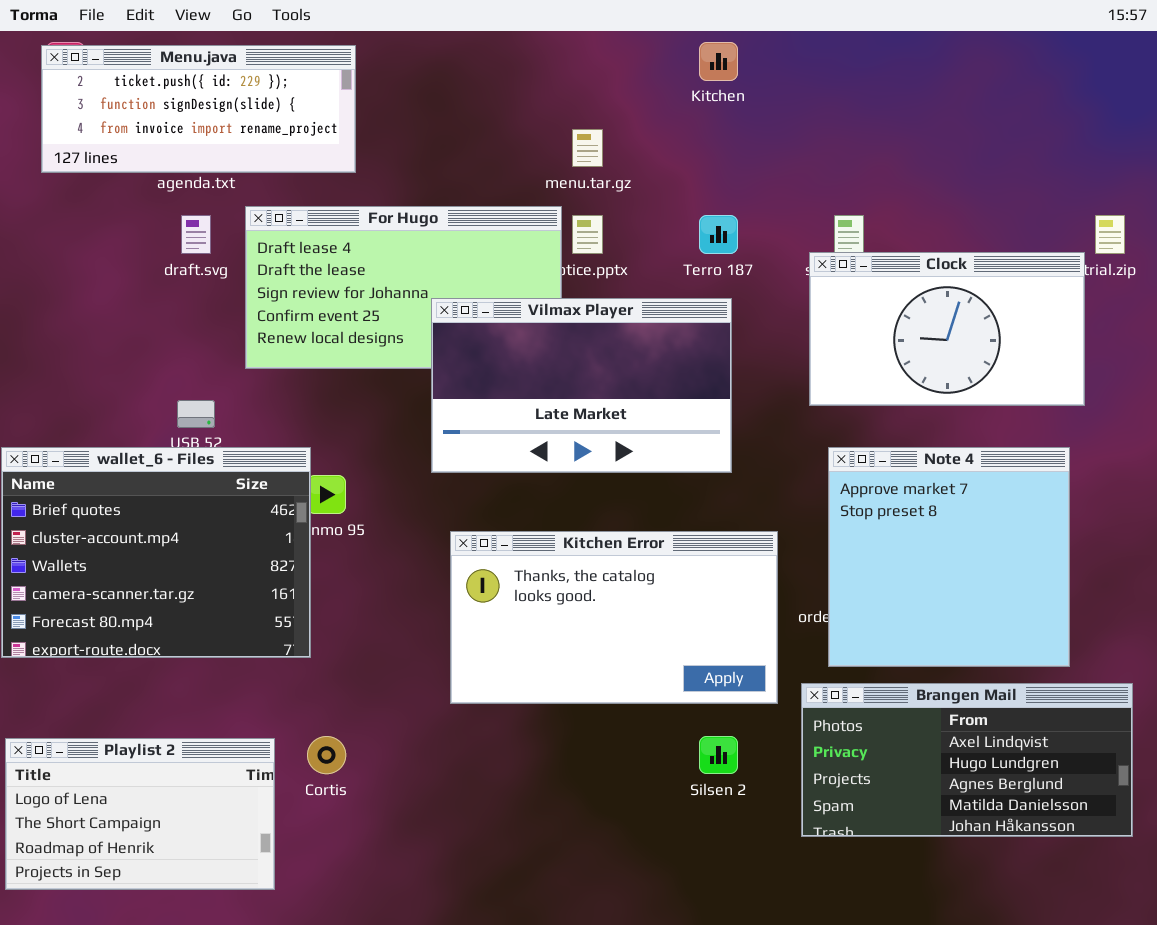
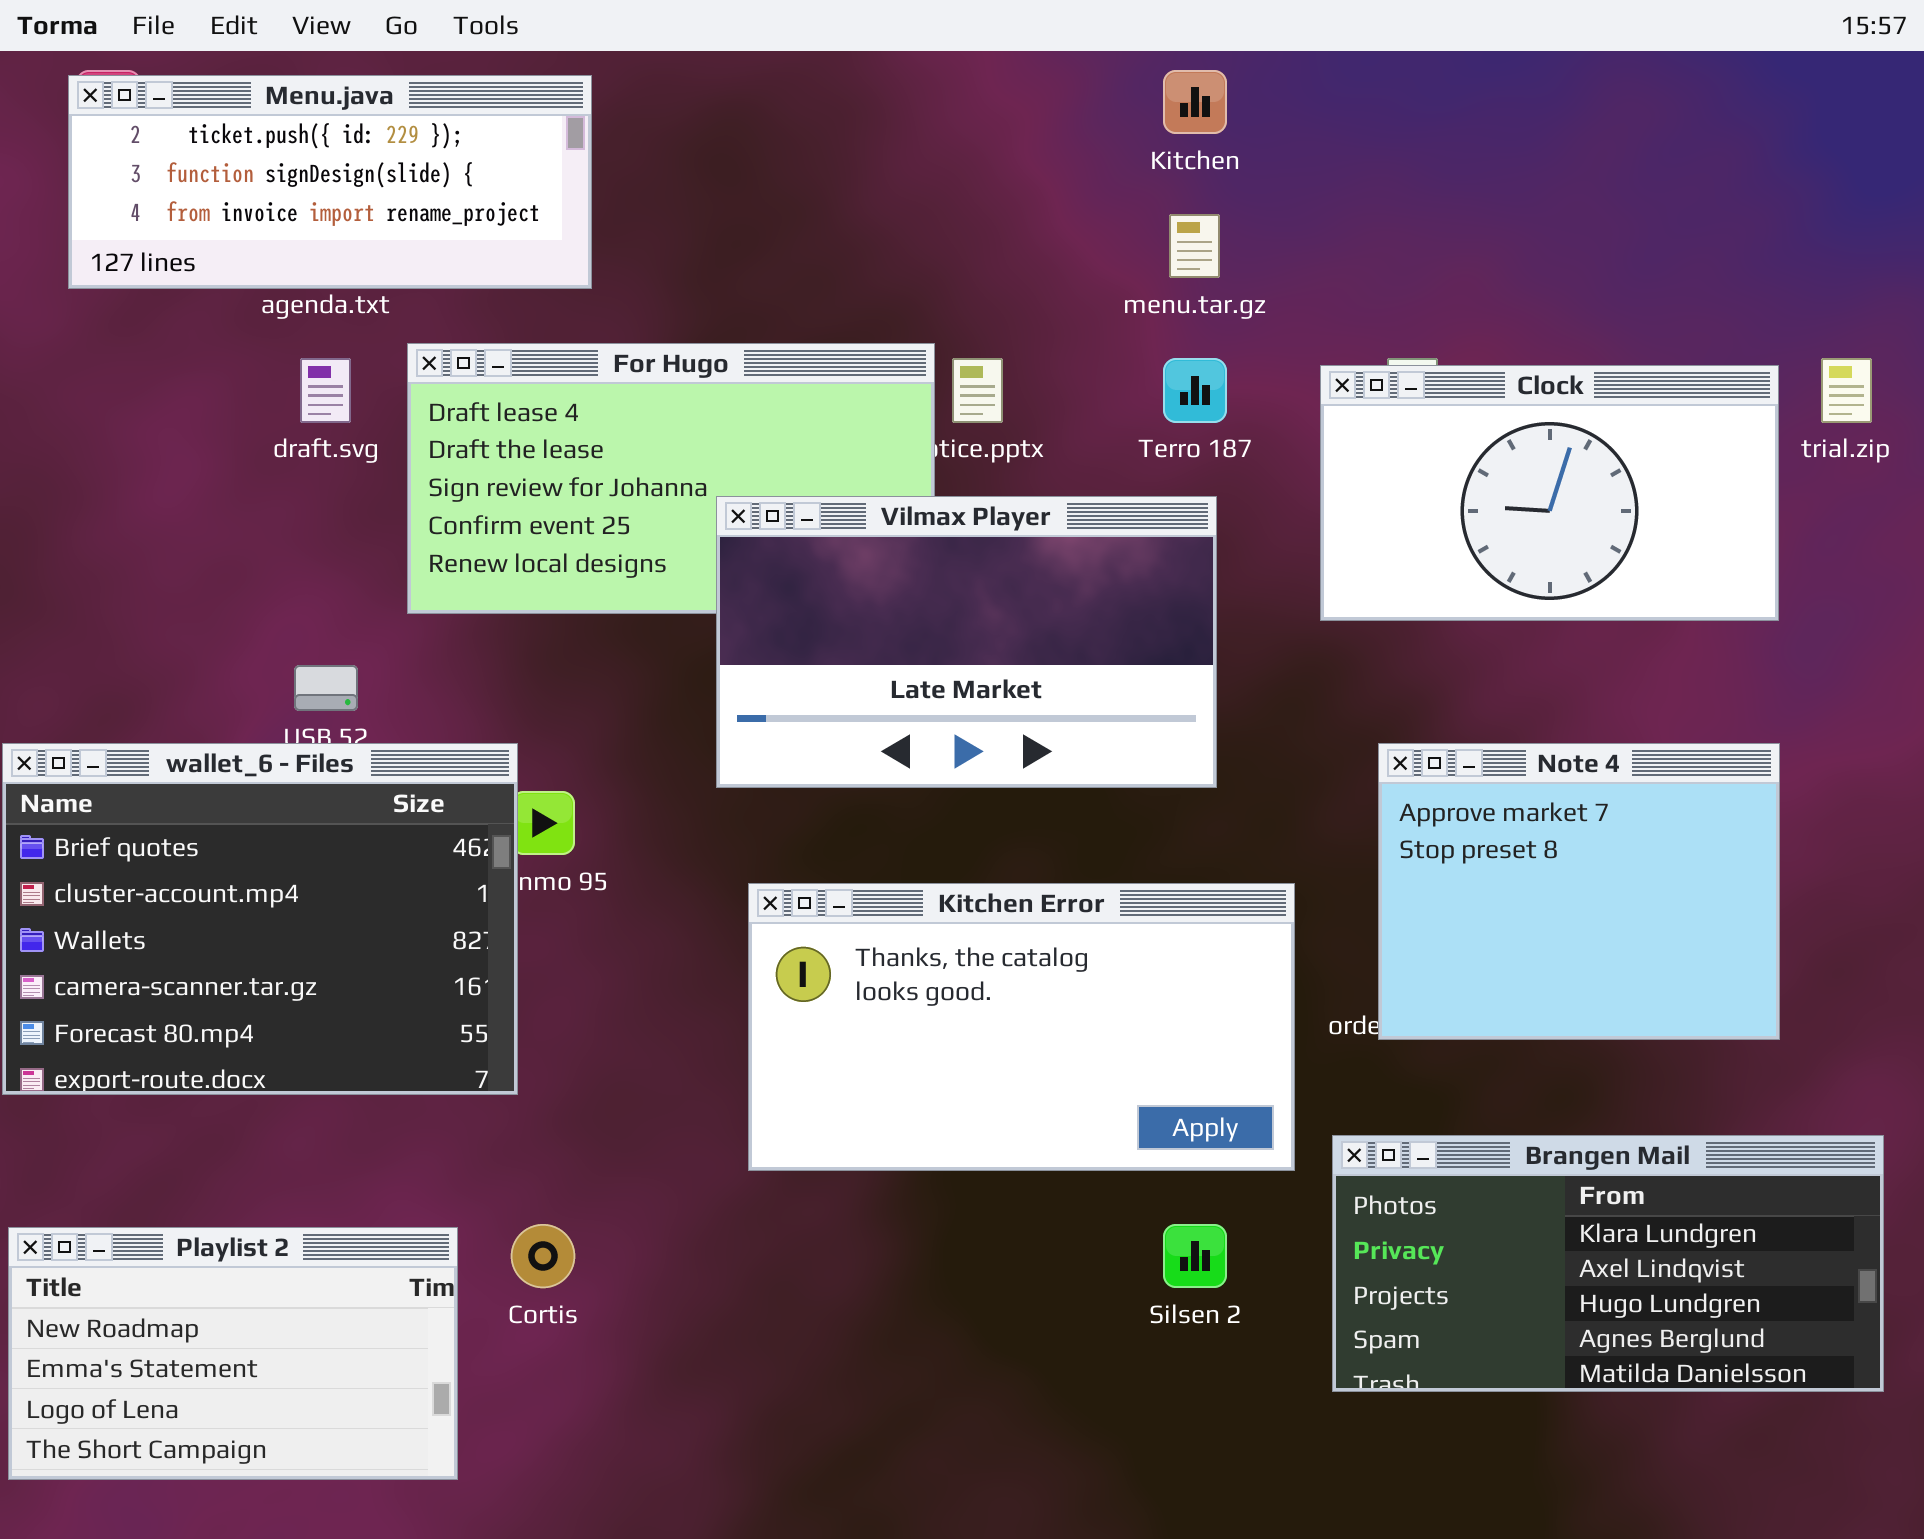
menu.tar.gz: [572,129,603,167] -> [1169,214,1220,278], moved
Clock: [809,252,1085,406] -> [1320,365,1779,621], moved
Note 4: [828,447,1070,667] -> [1378,743,1780,1040], resized
Brangen Mail: [801,683,1133,837] -> [1332,1135,1884,1392], scrolled up 1 row
Playlist 2: [5,738,275,890] -> [8,1227,458,1480], scrolled up 2 rows

